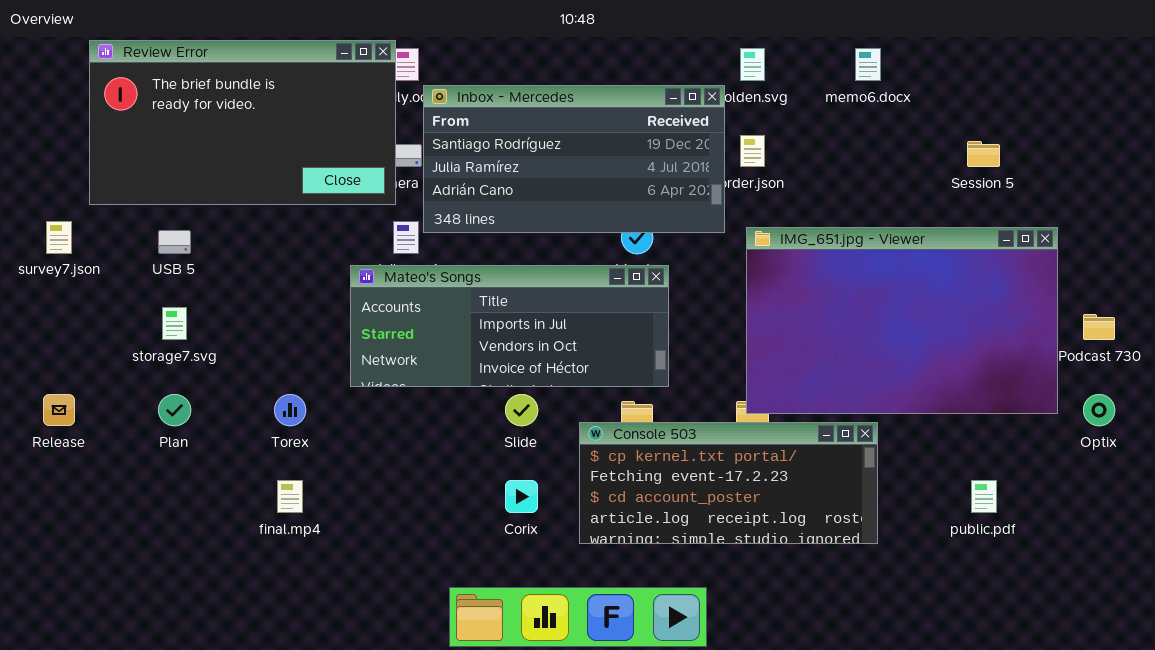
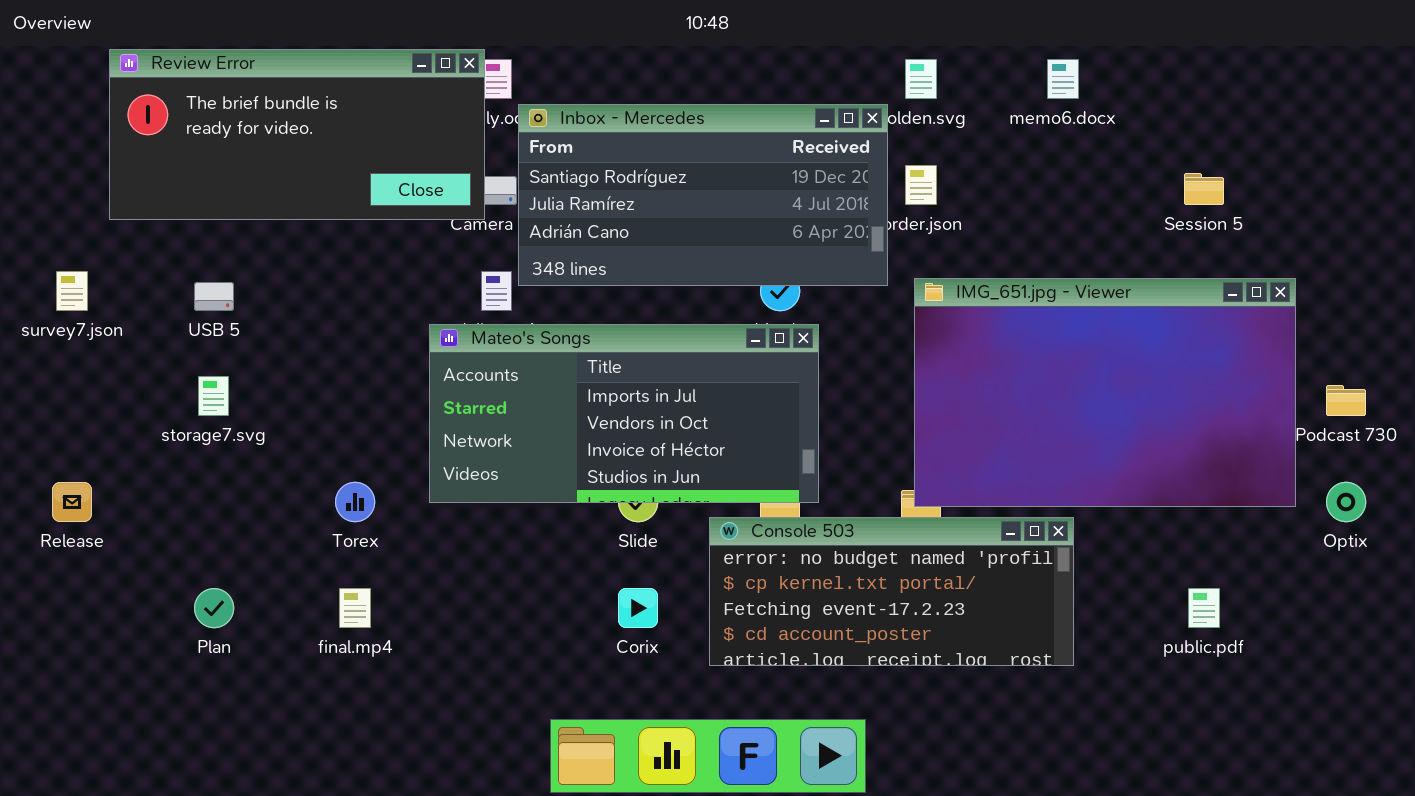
Review Error: [89,40,396,205] -> [109,49,485,220], resized
Mateo's Songs: [350,265,669,387] -> [429,324,819,503], resized
Plan: [158,394,191,426] -> [194,588,234,628], moved
Console 503: [579,422,878,544] -> [709,517,1074,666], scrolled up 1 row

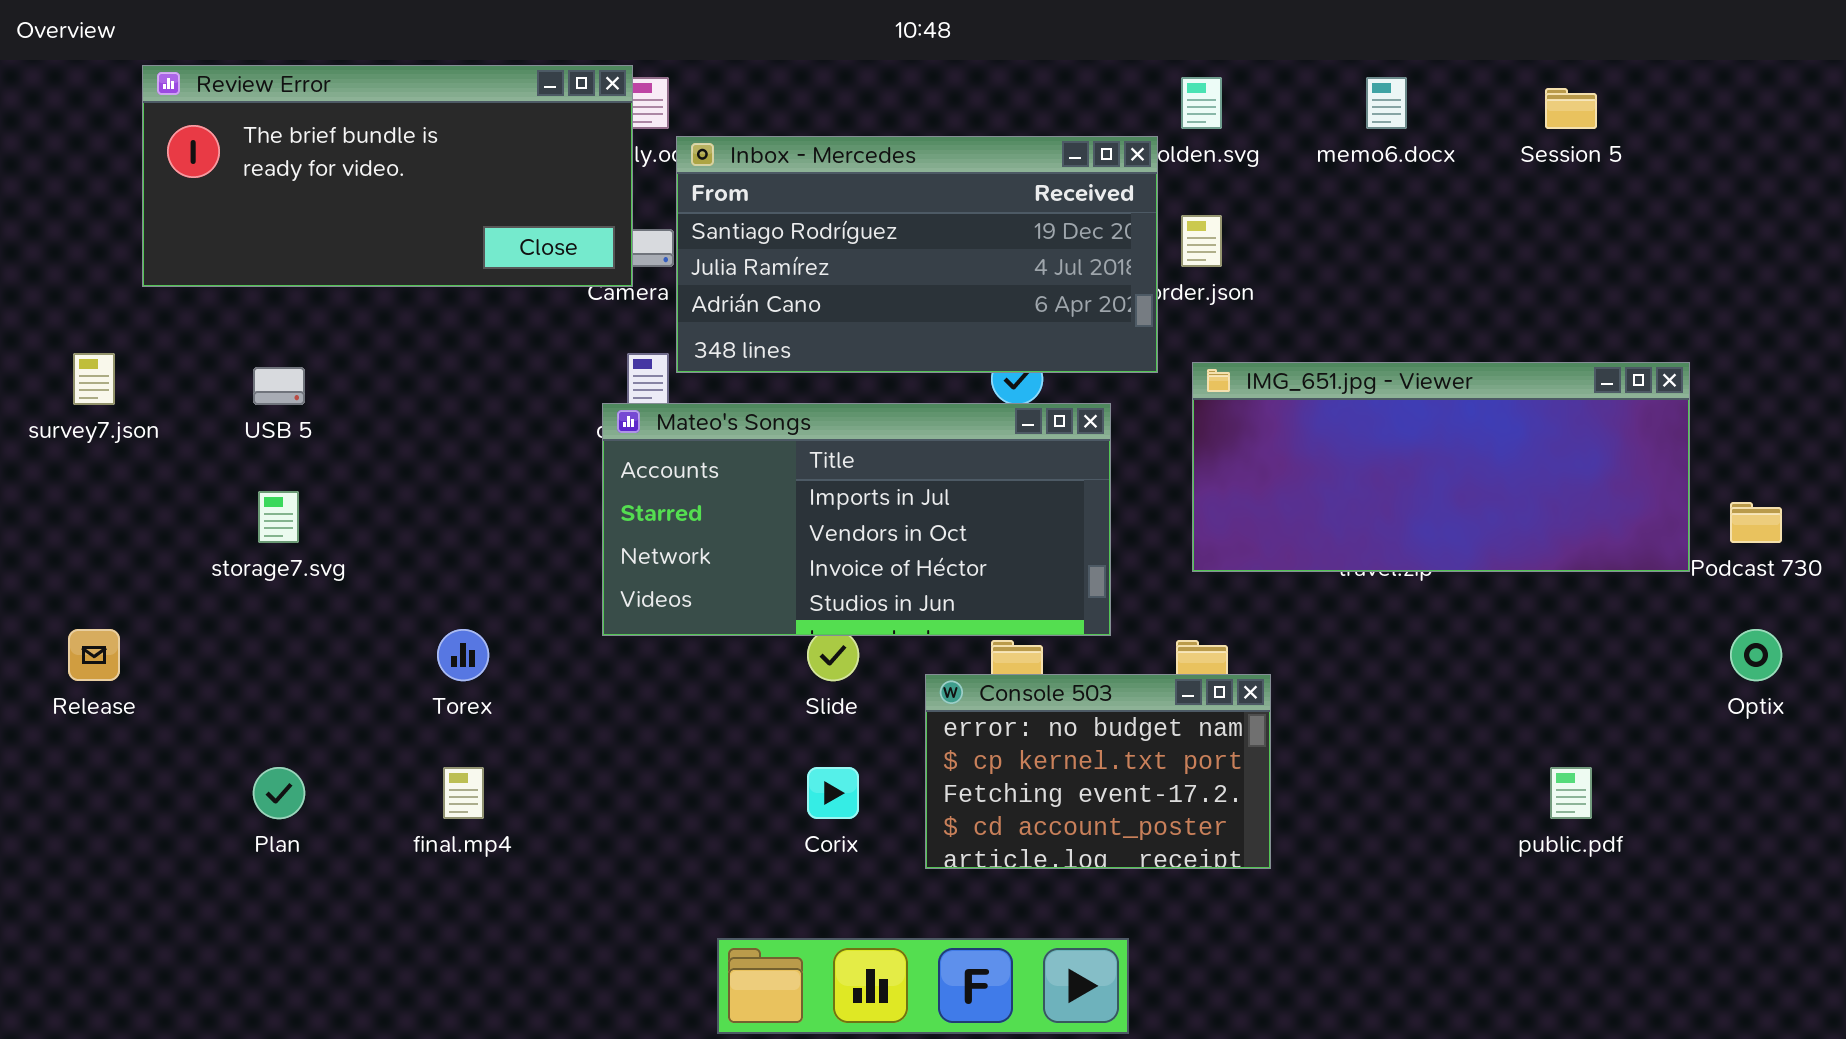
Session 5: [1184,173,1224,205] -> [1545,88,1597,129], moved
IMG_651.jpg - Viewer: [914,278,1296,507] -> [1192,362,1690,572], resized
Mateo's Songs: [429,324,819,503] -> [602,403,1111,636], moved
Console 503: [709,517,1074,666] -> [925,674,1271,869], resized

